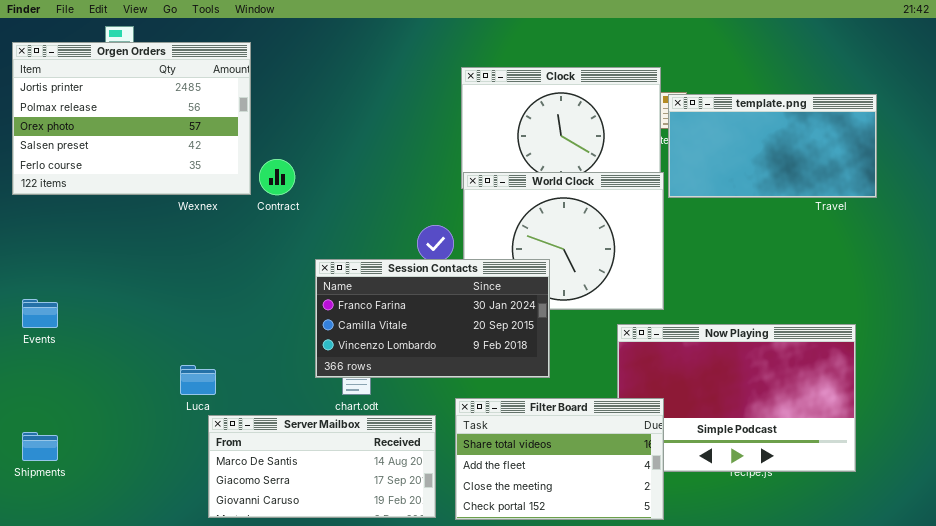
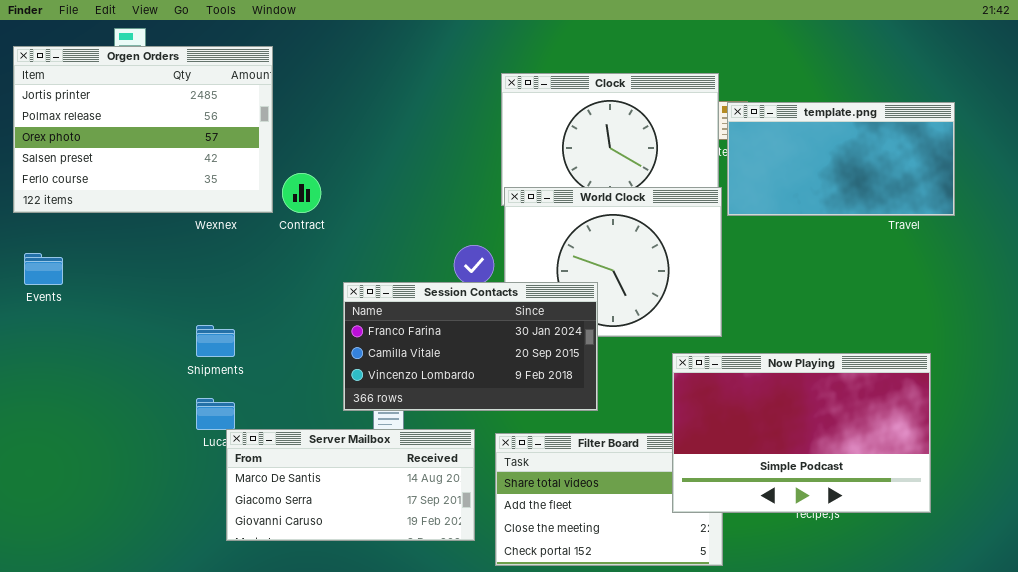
Events: [22,299,58,328] -> [24,253,63,285], moved
Now Playing: [617,324,856,472] -> [672,353,931,513], raised
Server Mailbox: [208,415,436,518] -> [226,429,475,541], moved
Shipments: [22,432,58,461] -> [196,325,235,357], moved

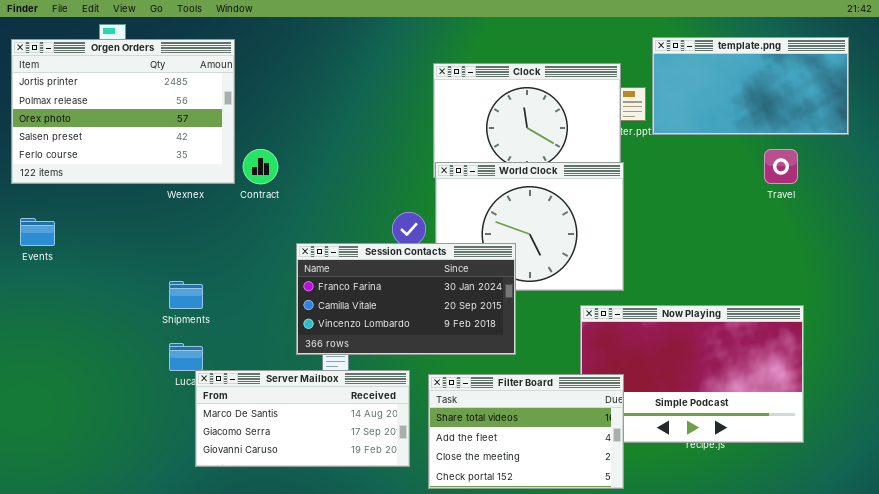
template.png: [727,102,955,216] -> [652,37,849,135], moved
Filter Board: [495,433,723,566] -> [428,374,624,489], raised

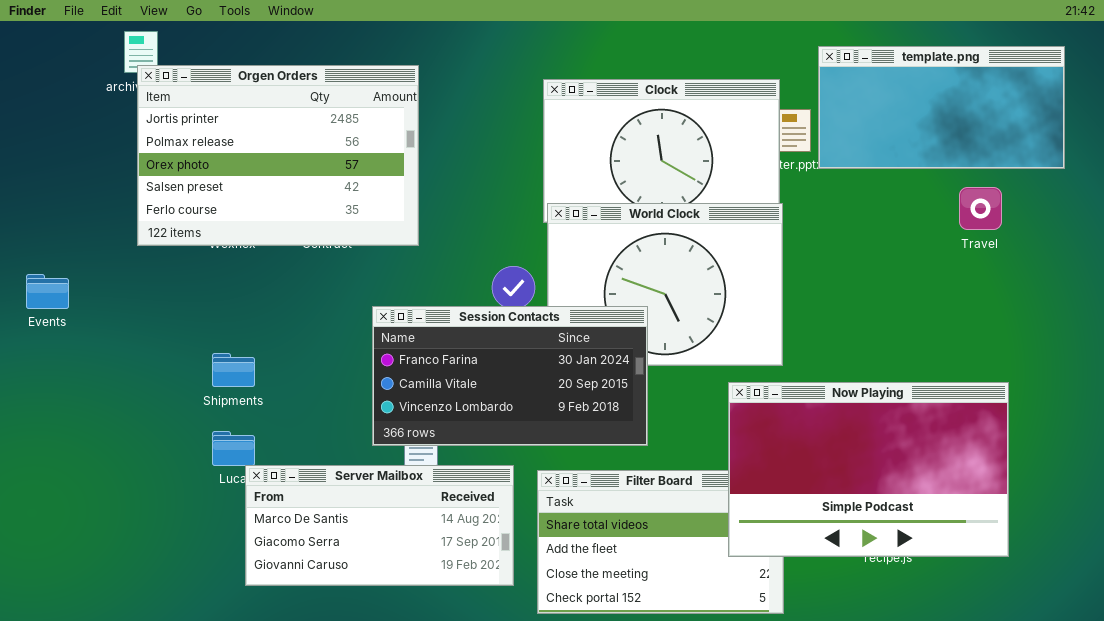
Orgen Orders: [11,39,235,184] -> [137,65,419,246], moved
Now Playing: [580,305,804,443] -> [728,382,1009,557], raised

